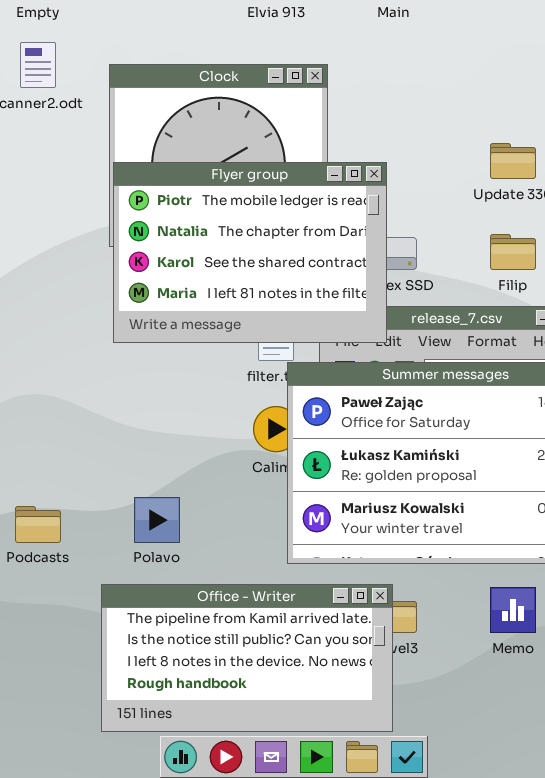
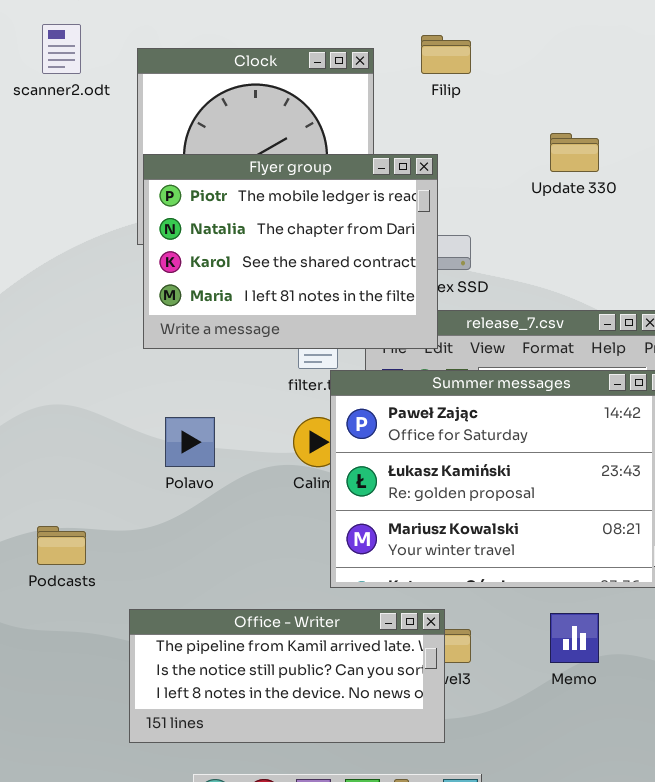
Filip: [490,234,536,270] -> [421,35,471,74], moved
Polavo: [134,497,180,543] -> [165,417,215,467], moved
Office - Writer: [101,584,393,732] -> [129,609,445,743], resized

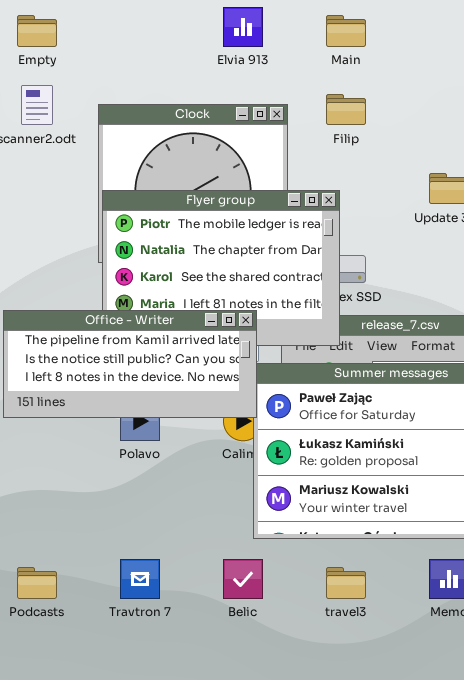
Podcasts: [37,526,86,565] -> [17,567,57,599], moved
Office - Writer: [129,609,445,743] -> [3,310,257,418], moved

